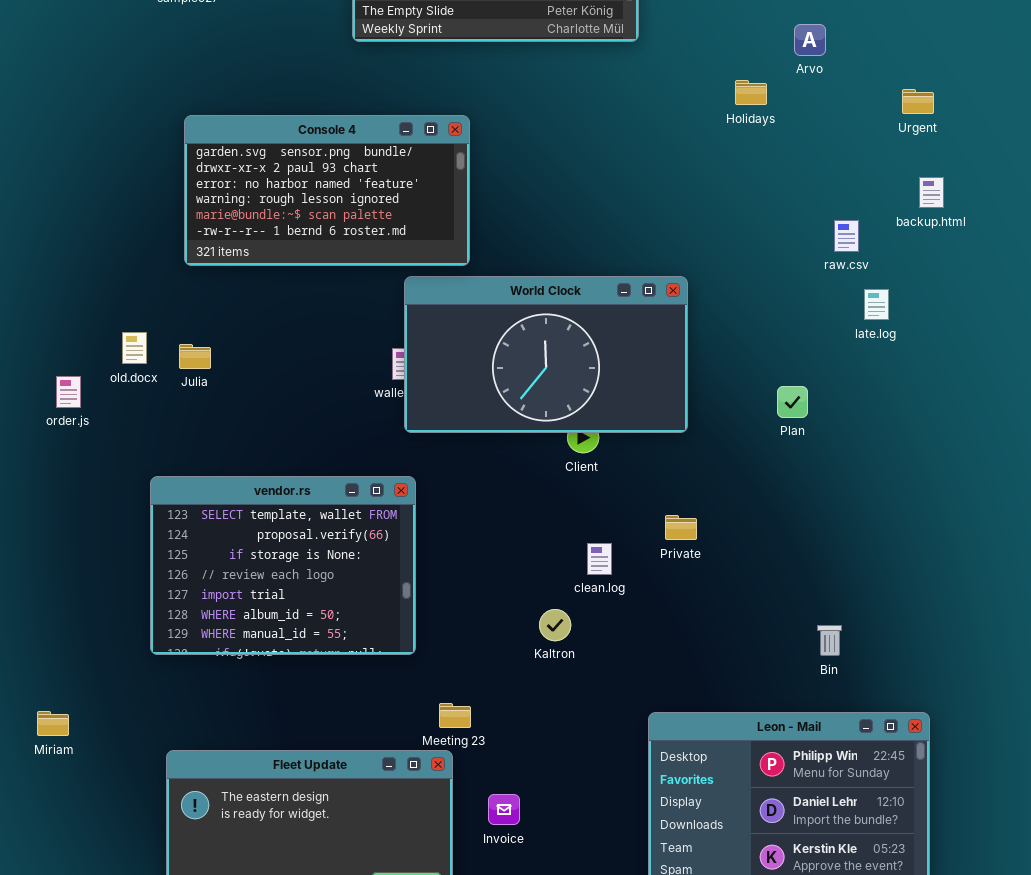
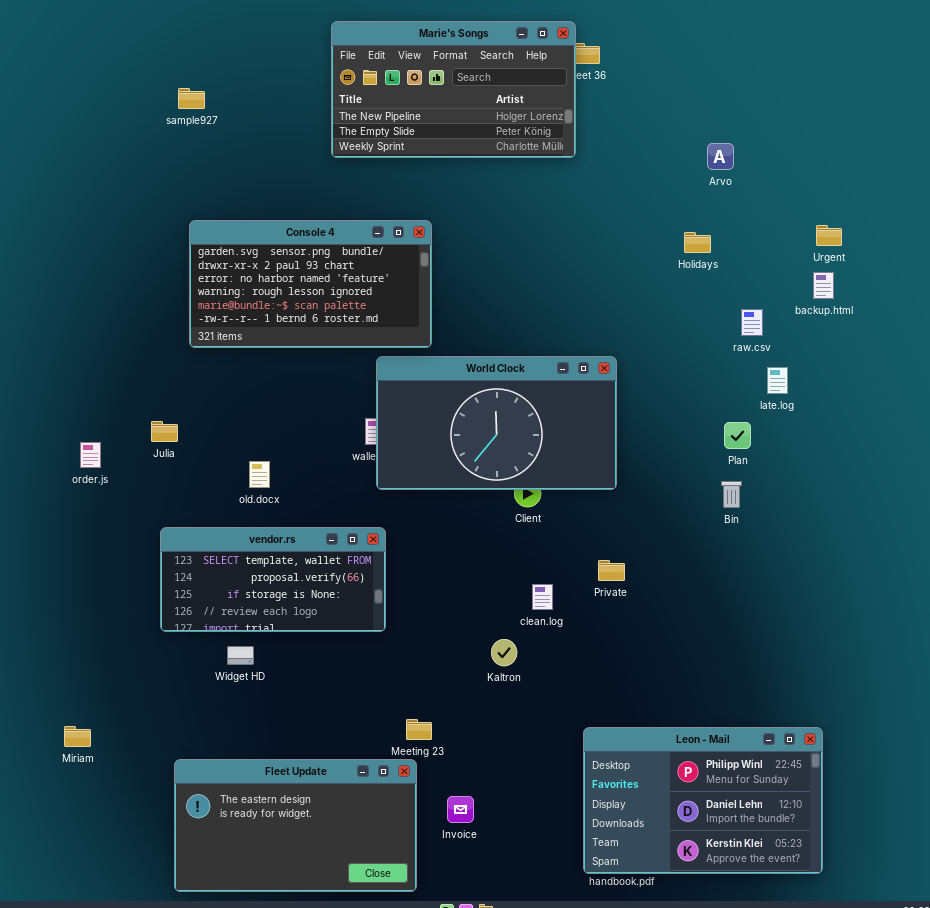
Holidays: [735,80,767,105] -> [684,232,711,253], moved
Urgent: [902,89,934,114] -> [816,225,842,246], moved
old.docx: [122,332,147,364] -> [249,461,270,488], moved
Julia: [179,344,211,369] -> [151,421,178,442], moved
Plan: [777,386,808,418] -> [724,422,751,449], moved
vendor.rs: [150,476,416,655] -> [160,527,386,632], resized
Bin: [817,625,842,656] -> [721,481,742,508], moved

